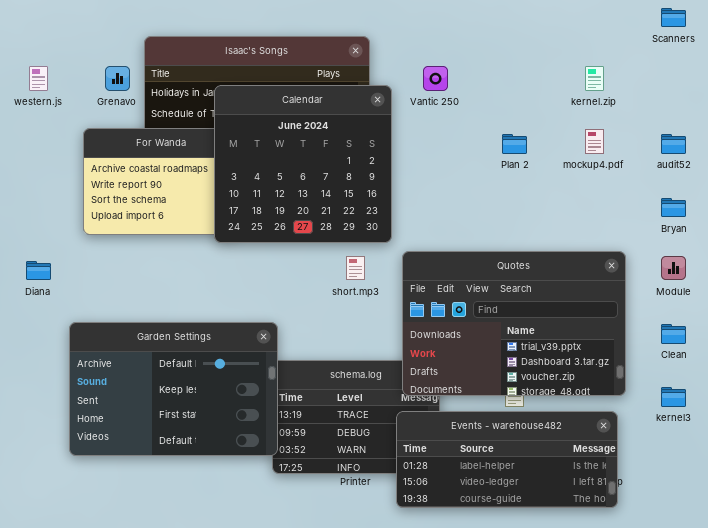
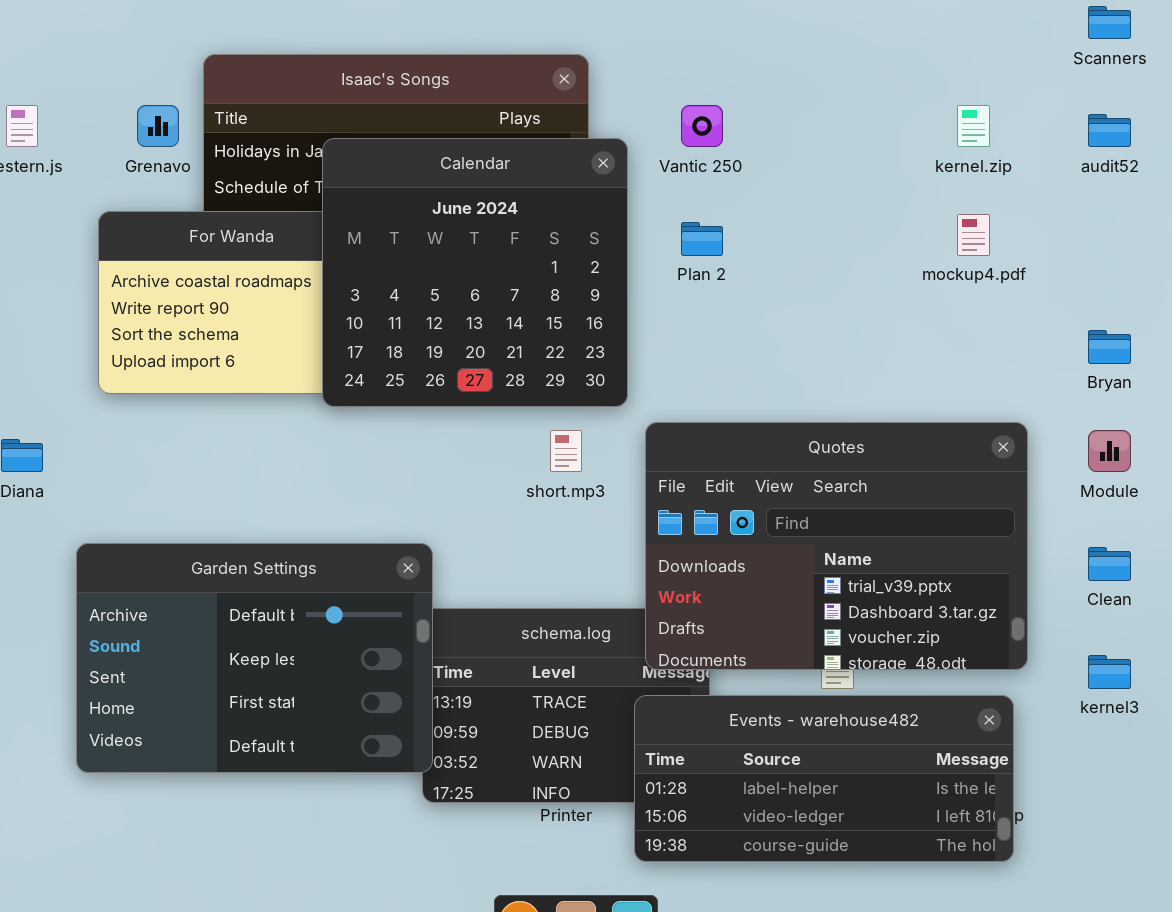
Plan 2: [502,134,527,154] -> [681,222,723,256], moved
audit52: [661,134,686,154] -> [1088,114,1131,147], moved

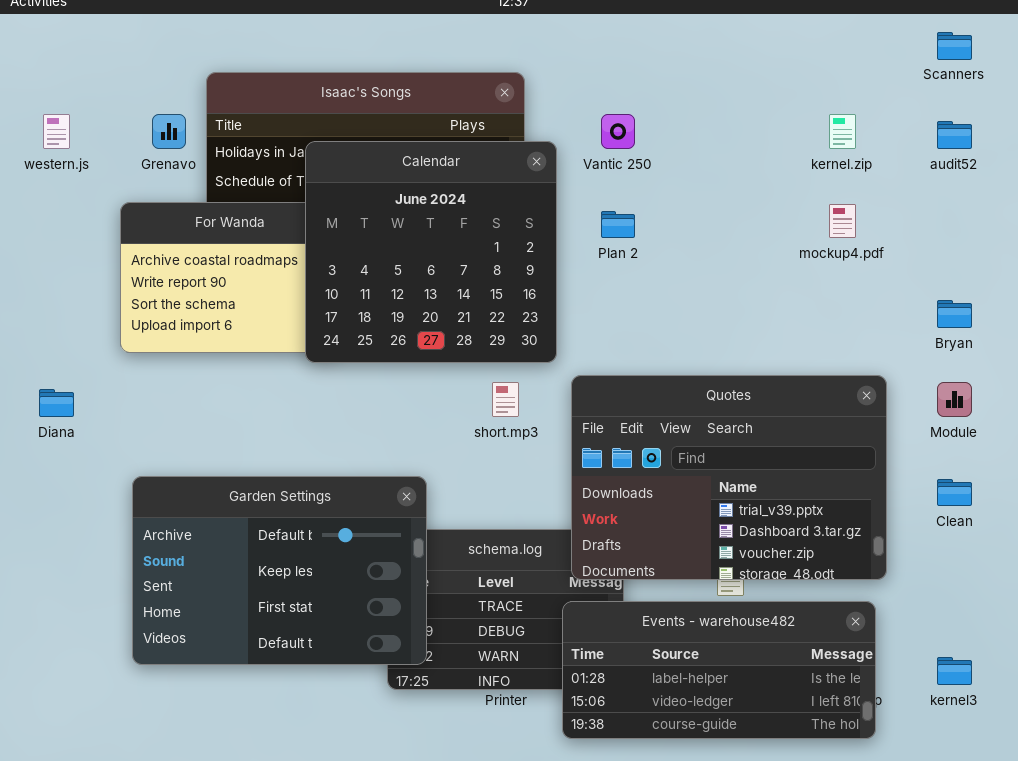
Garden Settings: [76,543,433,773] -> [132,476,427,665], moved
kernel3: [1088,655,1131,689] -> [937,657,972,685], moved

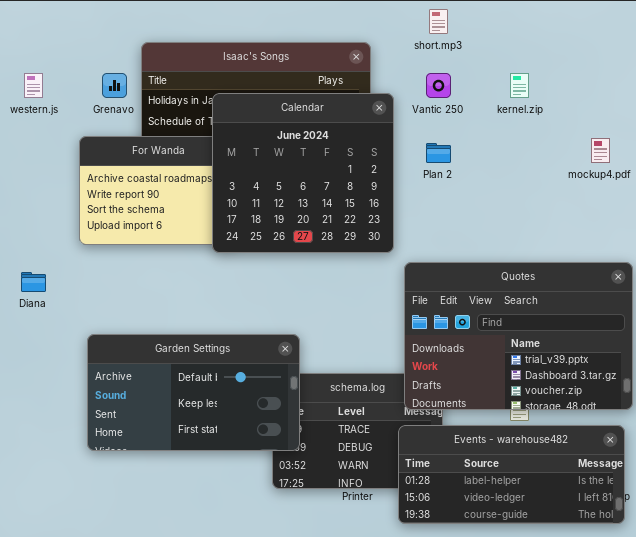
kernel.zip: [829,114,856,149] -> [510,73,529,98], moved
short.mp3: [492,382,519,417] -> [429,9,448,34], moved
Garden Settings: [132,476,427,665] -> [87,334,300,451], resized

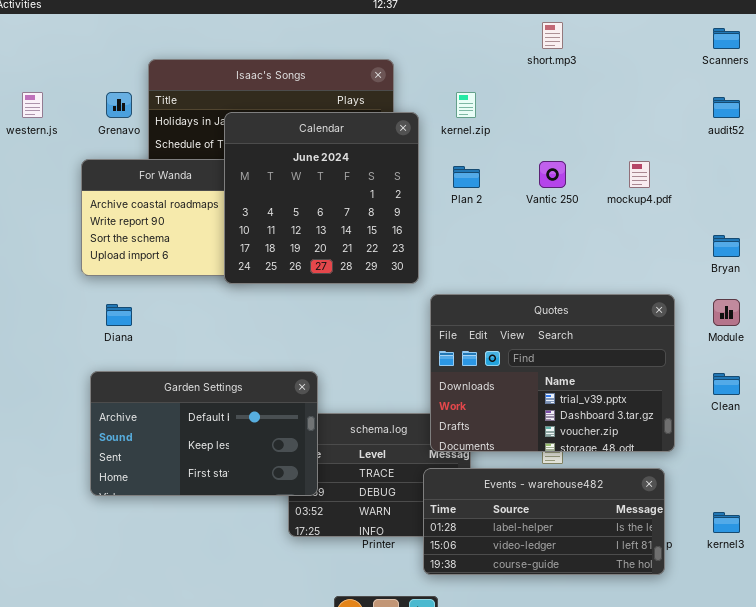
short.mp3: [429,9,448,34] -> [542,22,563,49], moved
Vantic 250: [426,73,451,98] -> [539,161,566,188], moved
kernel.zip: [510,73,529,98] -> [456,92,476,118], moved
Diana: [21,272,46,292] -> [106,304,132,326], moved

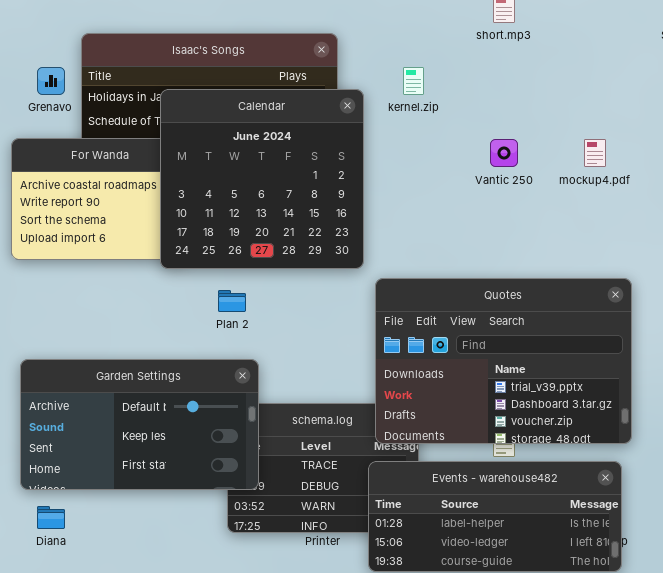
Plan 2: [453,166,480,188] -> [218,290,246,312], moved
Diana: [106,304,132,326] -> [37,506,65,529], moved

